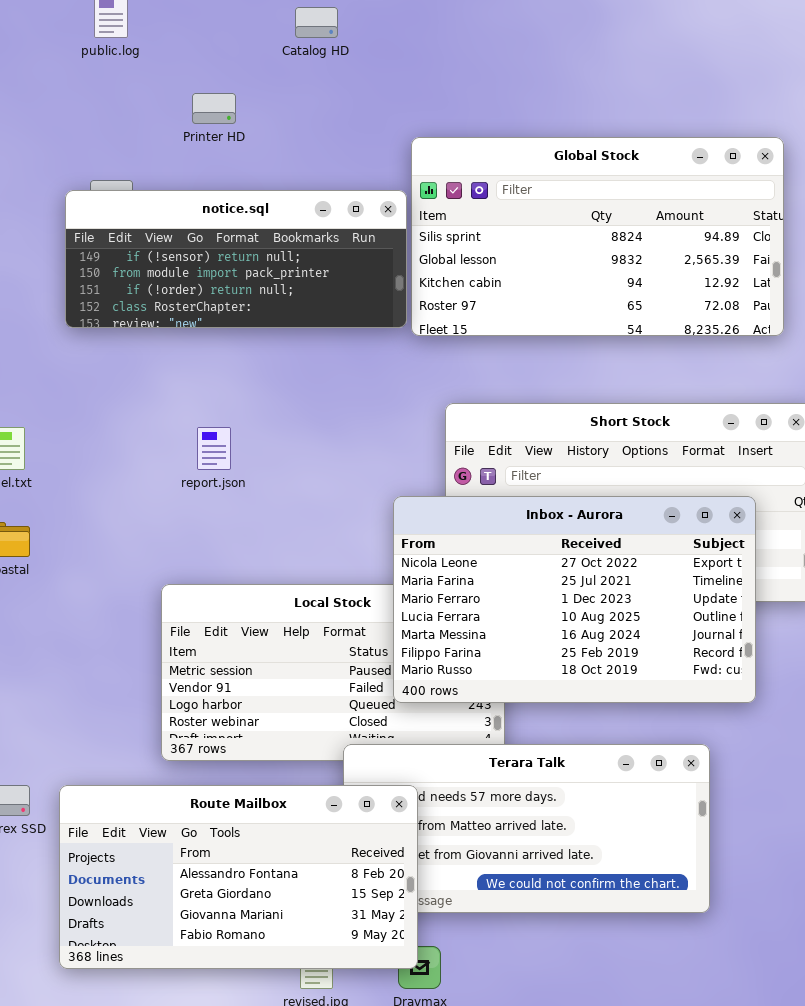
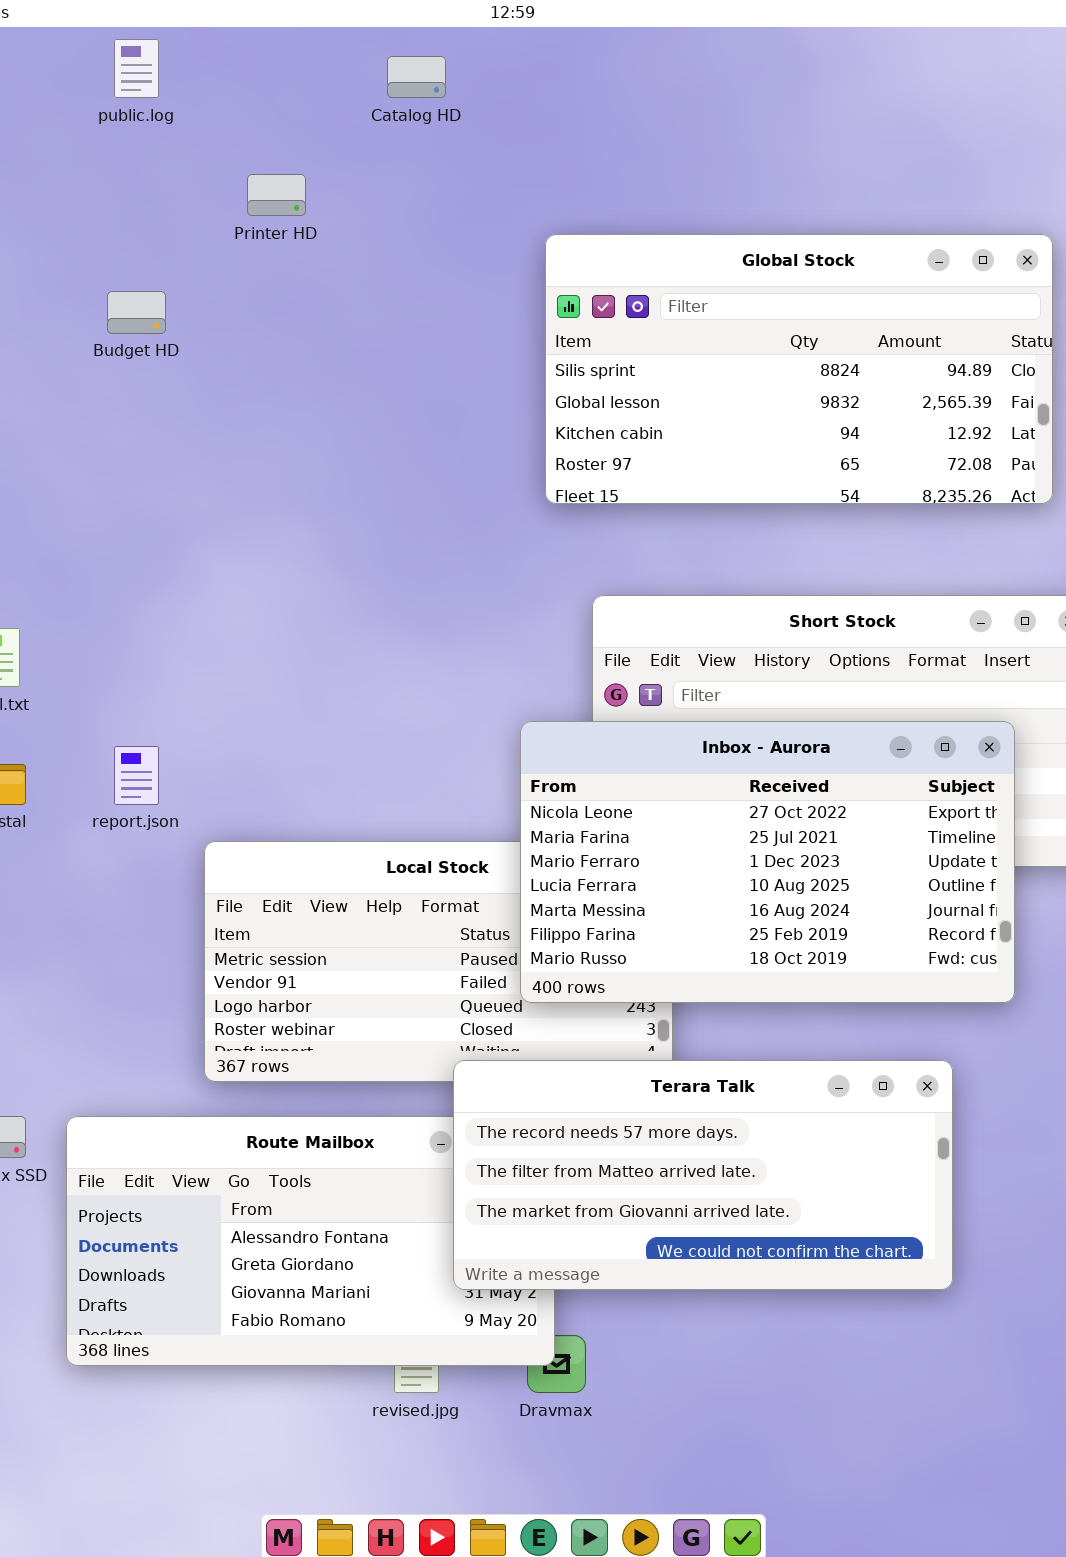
notice.sql: [65,190,407,328] -> none, closed
report.json: [197,427,231,470] -> [114,746,159,805], moved
Terara Talk: [343,744,710,913] -> [453,1060,953,1290], raised

